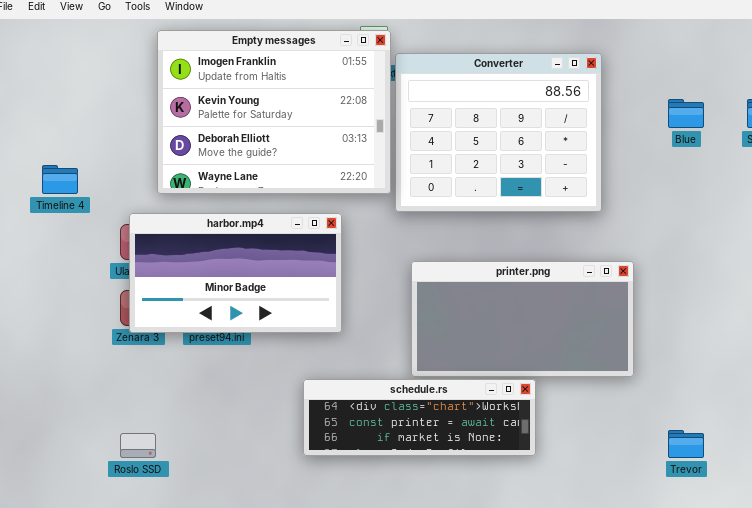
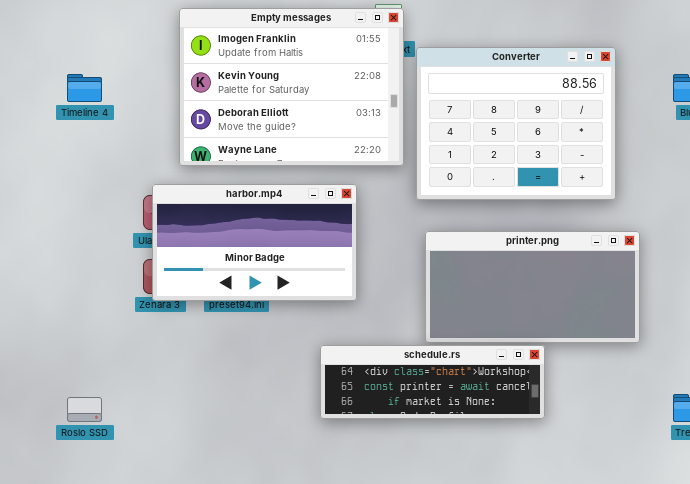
Converter: [395,53,602,212] -> [416,47,616,200], moved
Timeline 4: [42,165,78,194] -> [67,74,102,102], moved
Roslo SSD: [120,433,156,458] -> [67,397,102,422], moved

